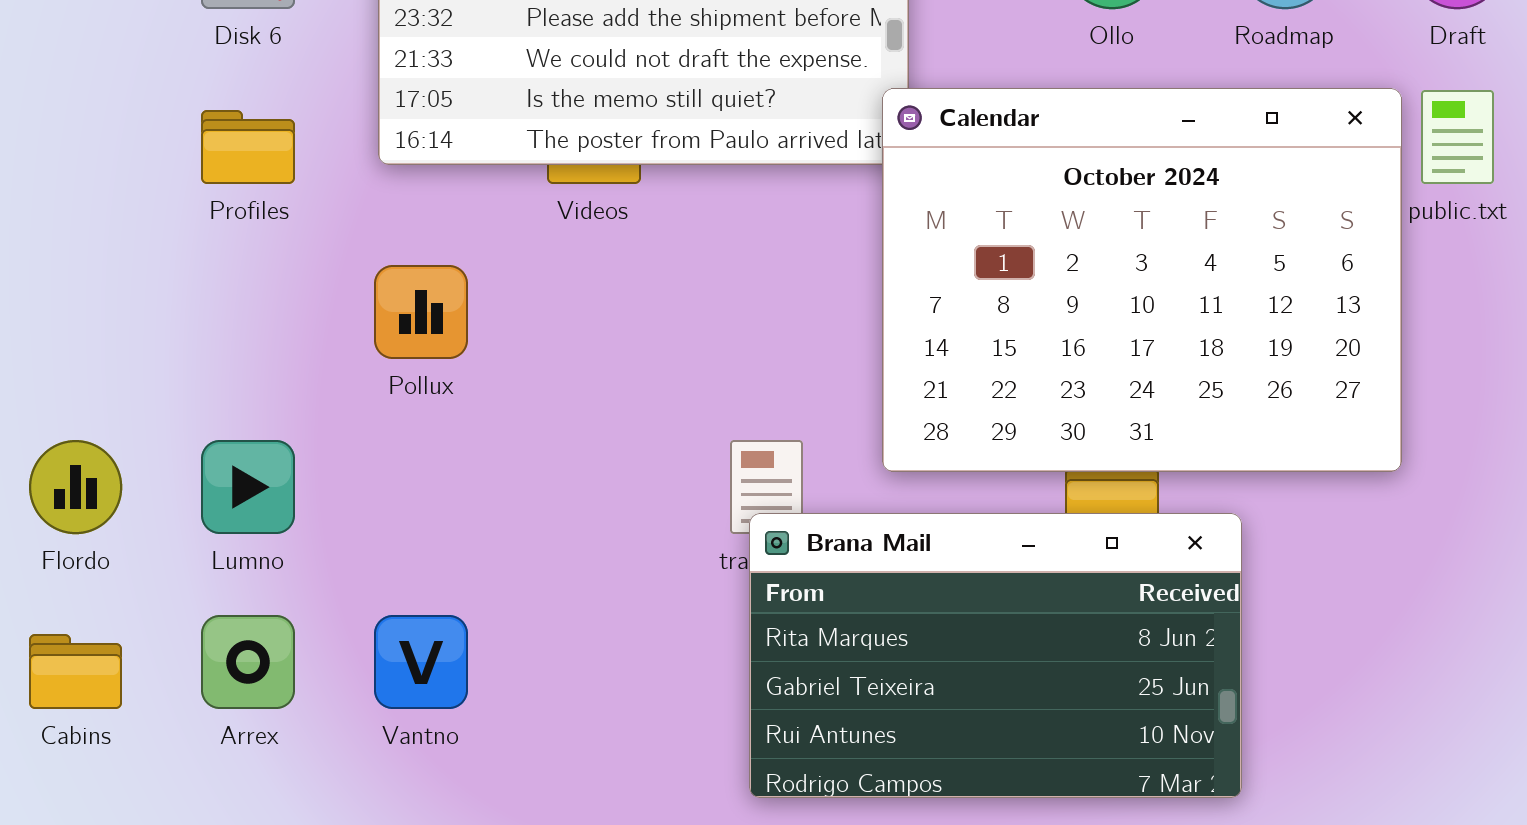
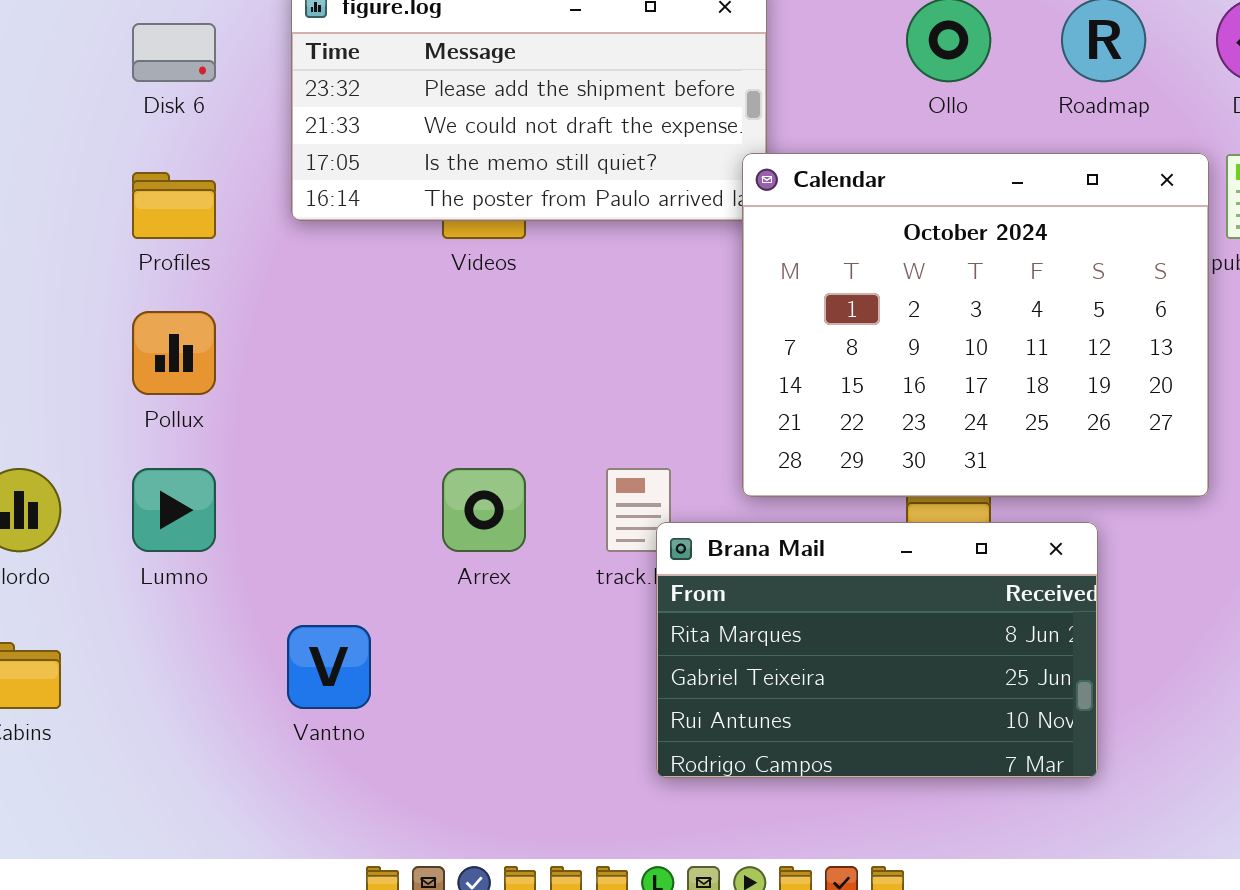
Pollux: [374,265,468,359] -> [132,311,216,395], moved
Brana Mail: [749,513,1242,798] -> [656,522,1098,778], moved
Arrex: [201,615,295,709] -> [442,468,526,552], moved

